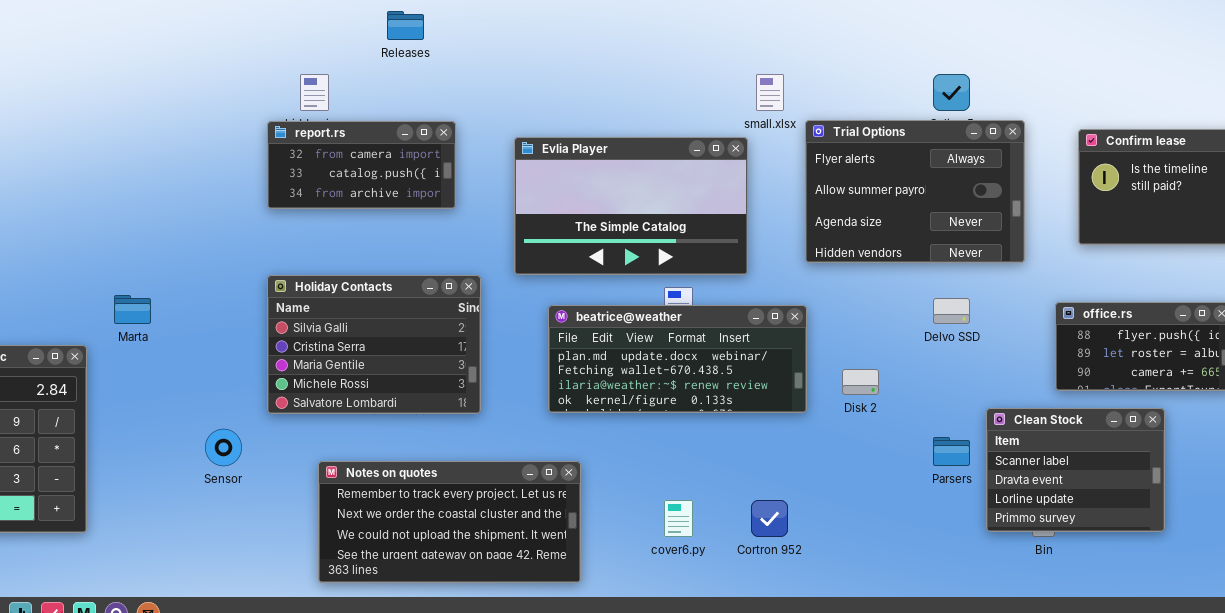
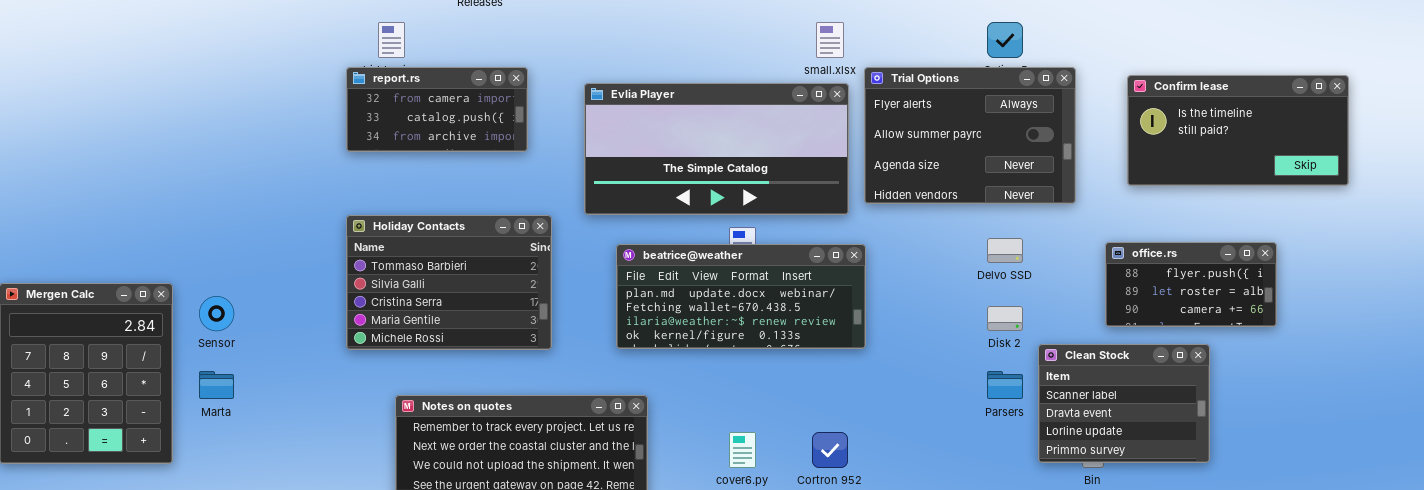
Evlia Player: [514,137,748,275] -> [584,83,849,215], resized
Holiday Contacts: [267,275,481,414] -> [346,215,552,350], scrolled up 1 row
Marta: [114,295,151,324] -> [199,371,234,399], moved
Disk 2: [842,369,879,395] -> [987,306,1023,331], moved
Sensor: [205,429,242,466] -> [199,296,234,331], moved

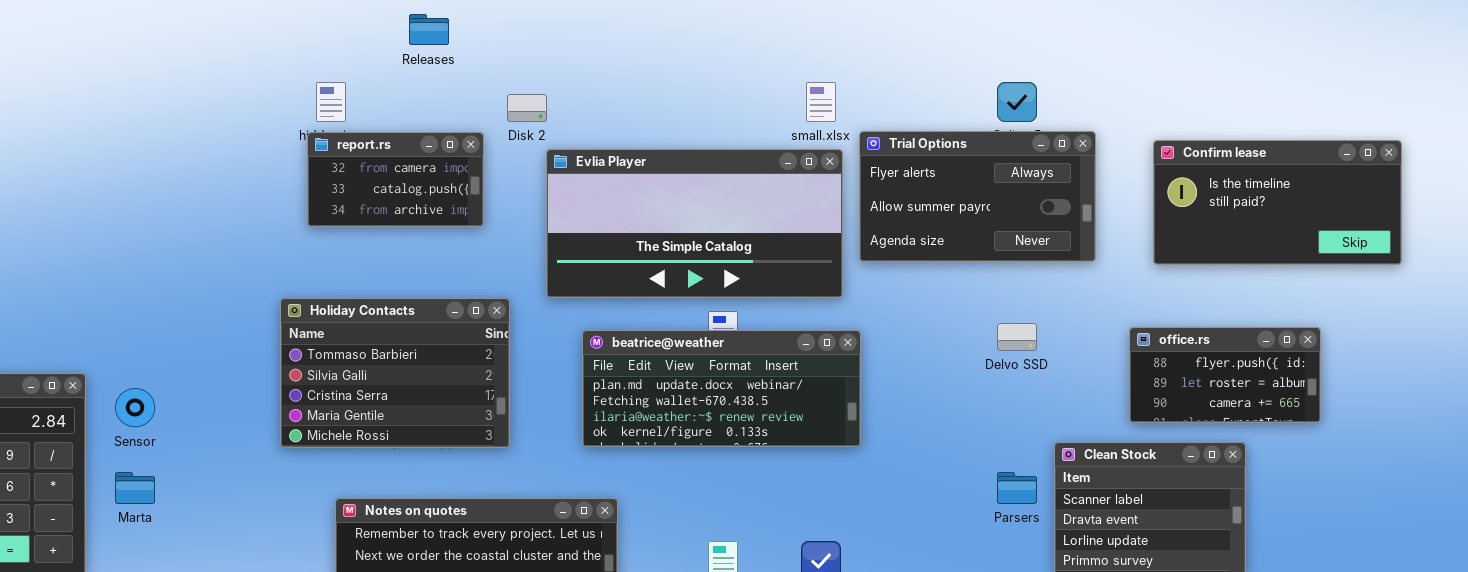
Trial Options: [864,67,1076,204] -> [859,131,1096,262], resized
report.rs: [346,67,528,152] -> [307,132,484,227], resized
Disk 2: [987,306,1023,331] -> [507,94,547,122], moved

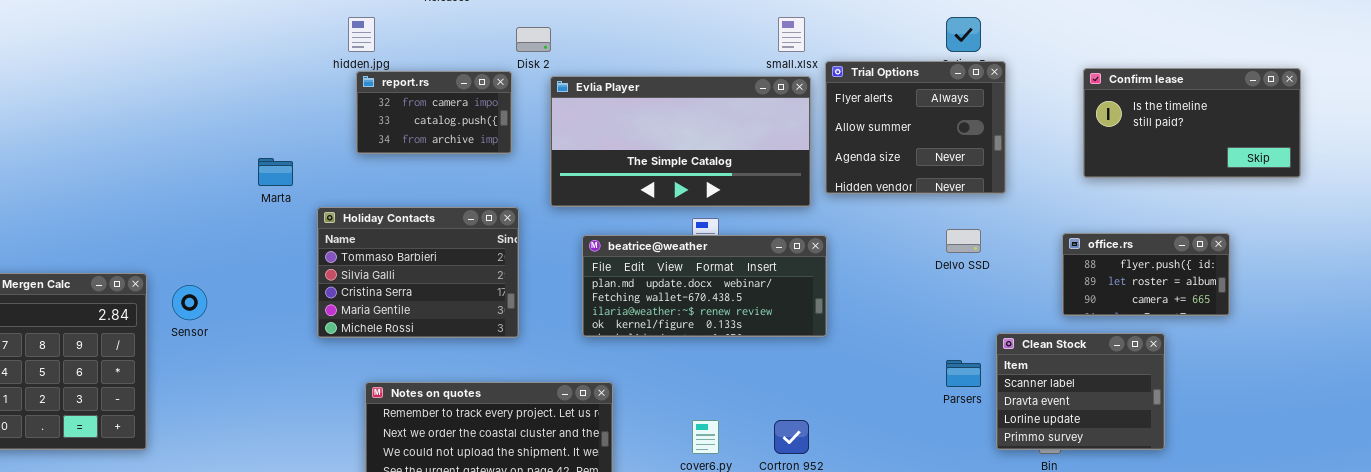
Trial Options: [859,131,1096,262] -> [825,61,1006,194], resized
report.rs: [307,132,484,227] -> [356,71,512,154], moved
Marta: [115,472,155,504] -> [258,158,293,186], moved

